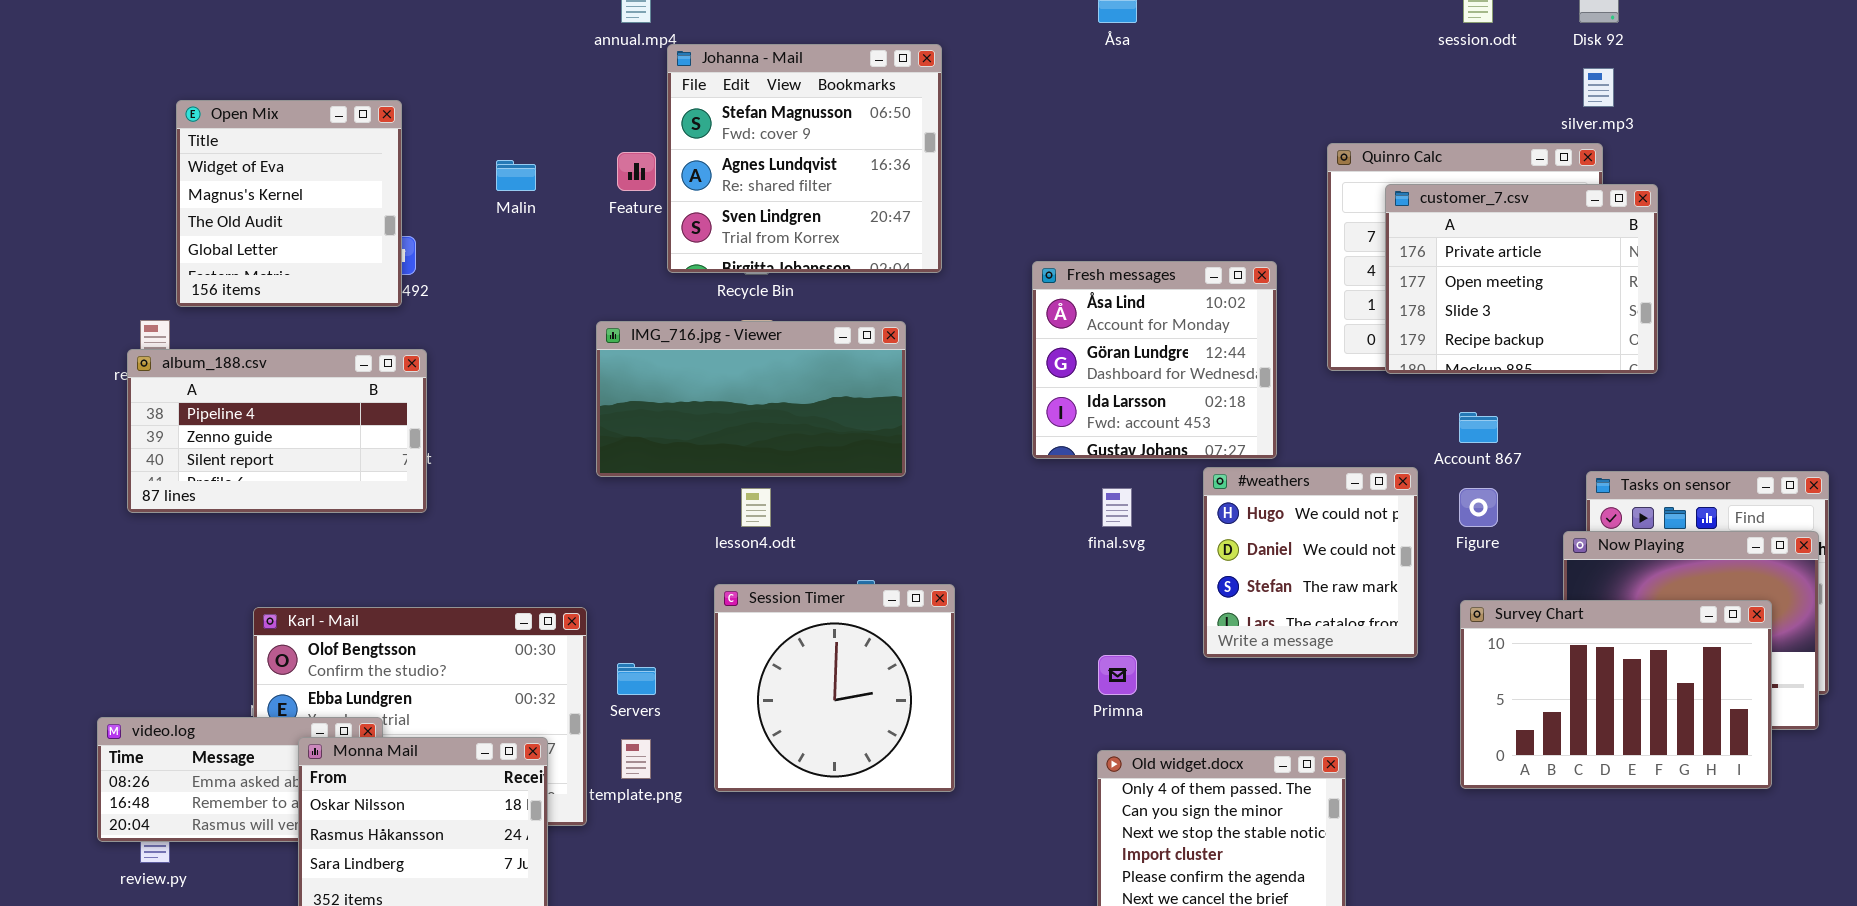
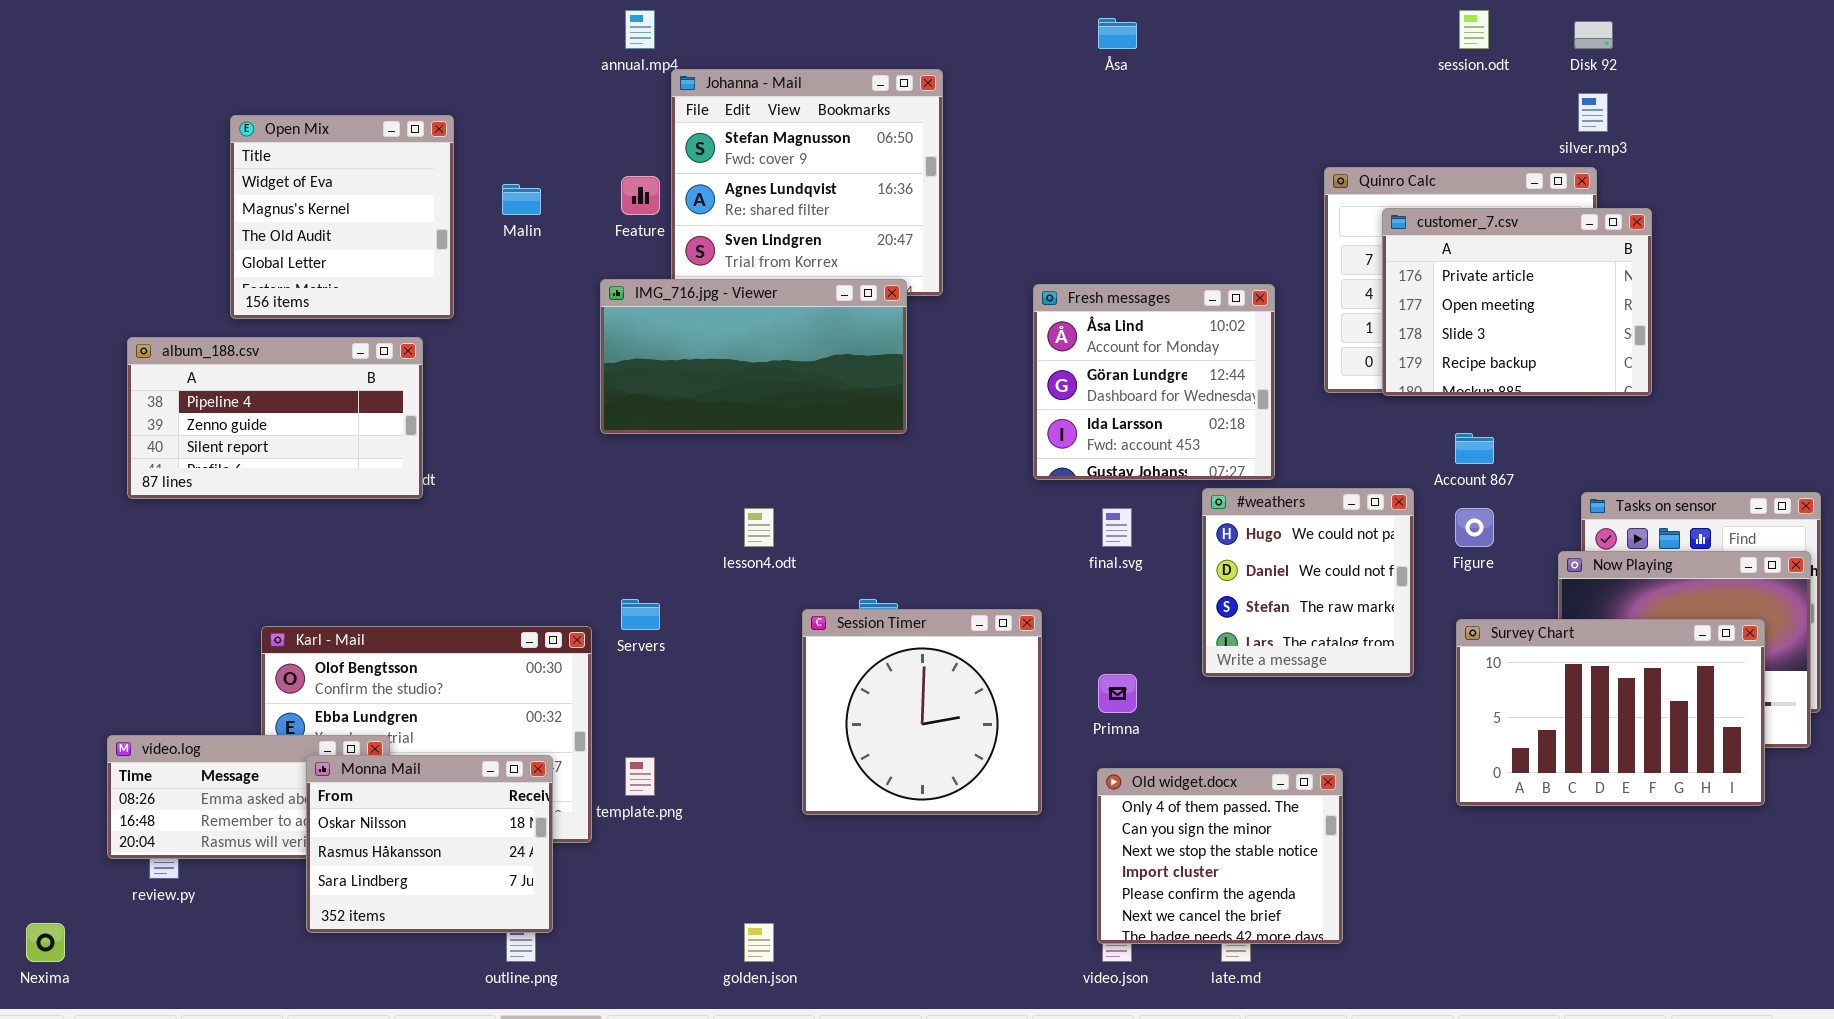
Open Mix: [176,100,402,307] -> [230,115,454,319], moved
IMG_716.jpg - Viewer: [596,321,906,477] -> [600,279,907,434], moved
album_188.csv: [127,349,427,513] -> [127,337,423,499], moved
Session Timer: [714,584,955,792] -> [802,609,1042,815], moved
Servers: [617,663,656,695] -> [621,599,660,630], moved

